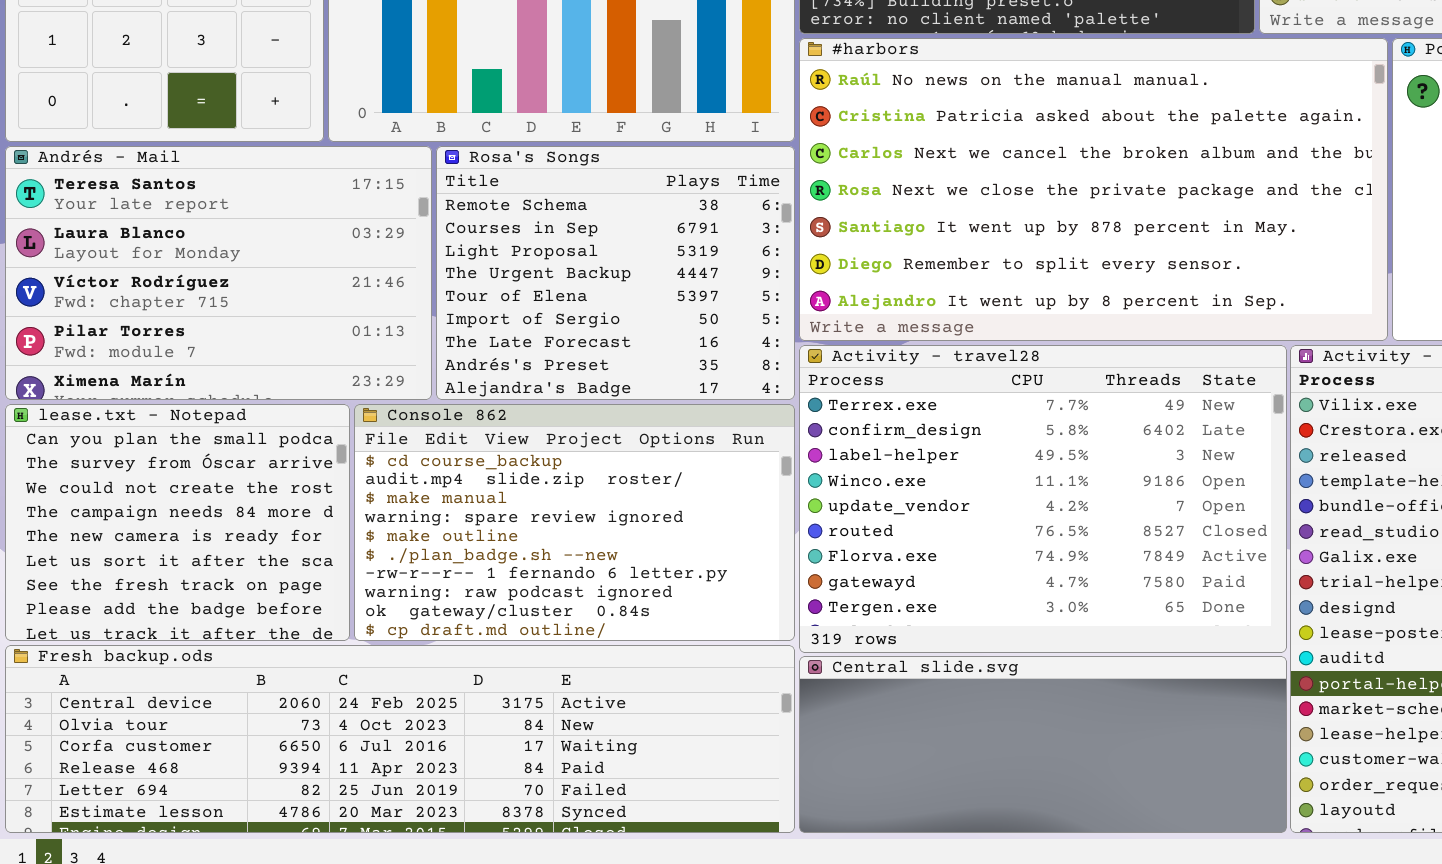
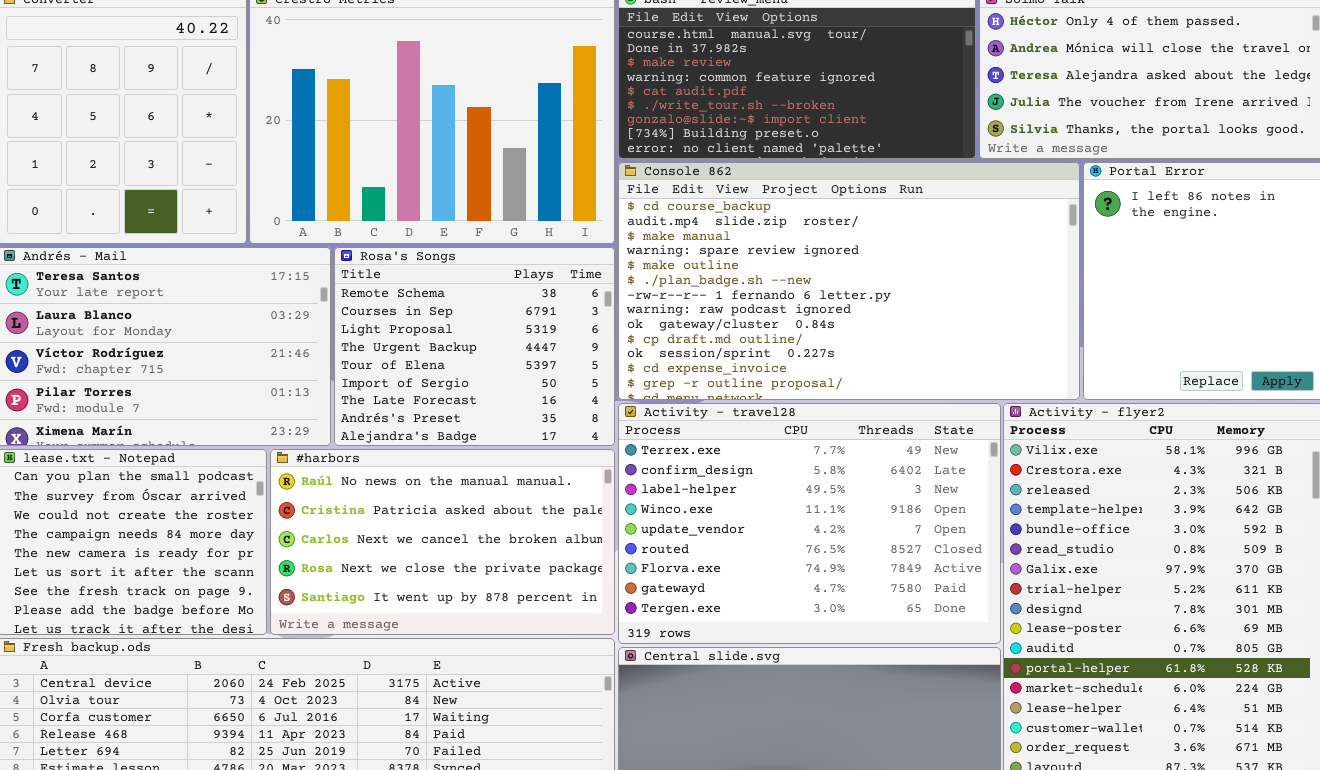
#harbors: [799,38,1388,341] -> [270,449,615,635], moved, resized
Console 862: [354,404,795,641] -> [618,162,1080,400], moved, resized

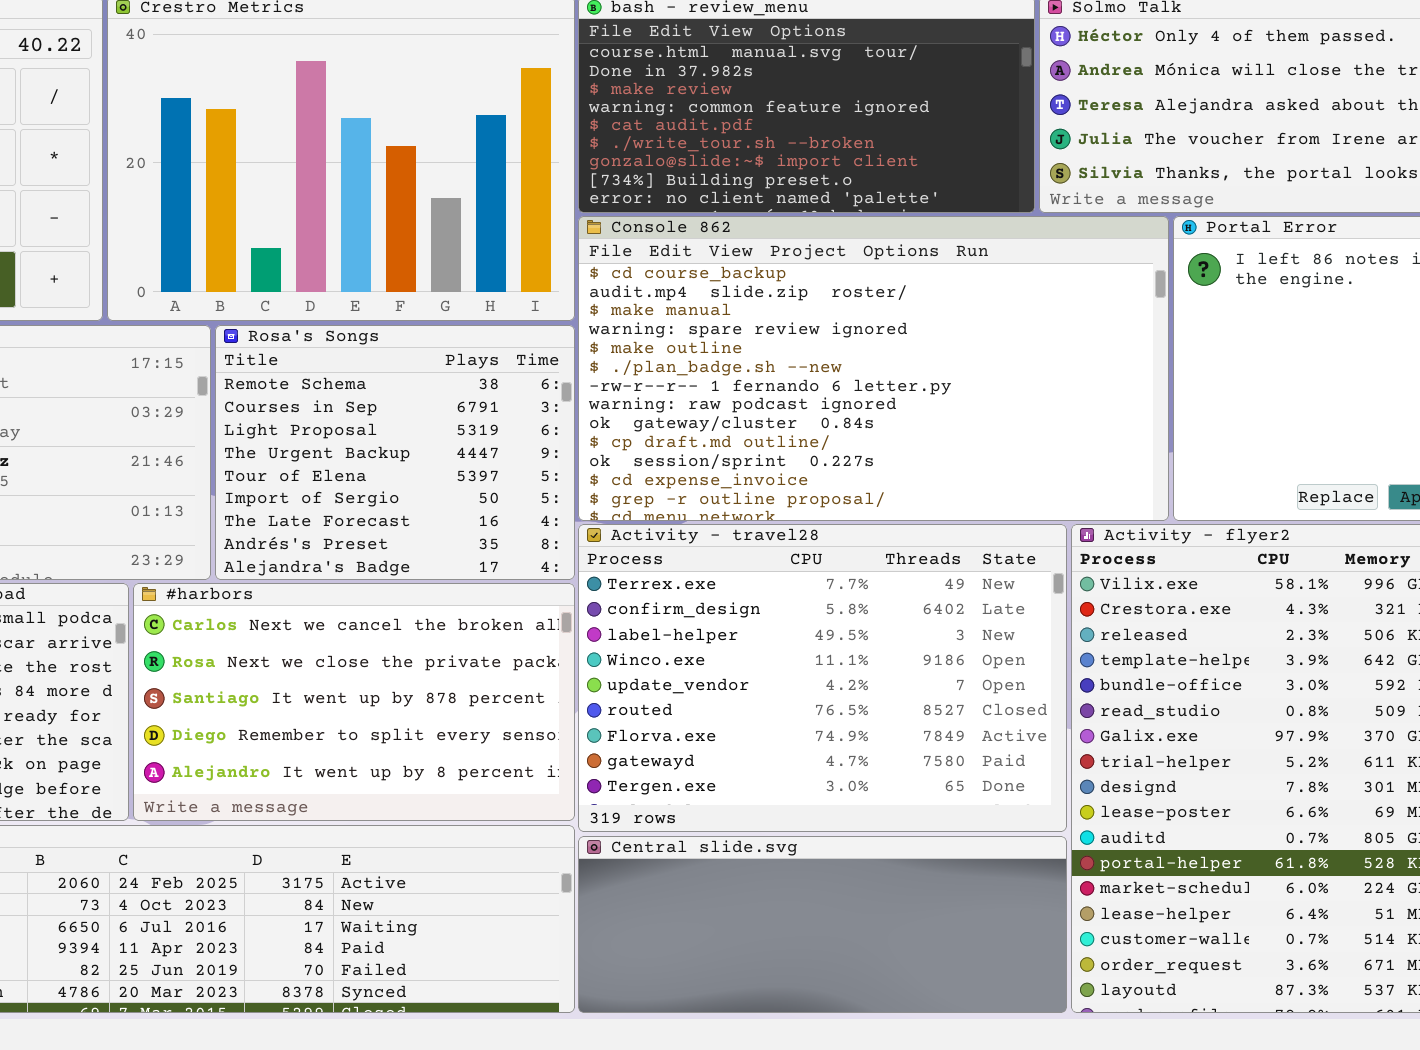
#harbors: [270,449,615,635] -> [133,583,575,821], scrolled down 2 rows

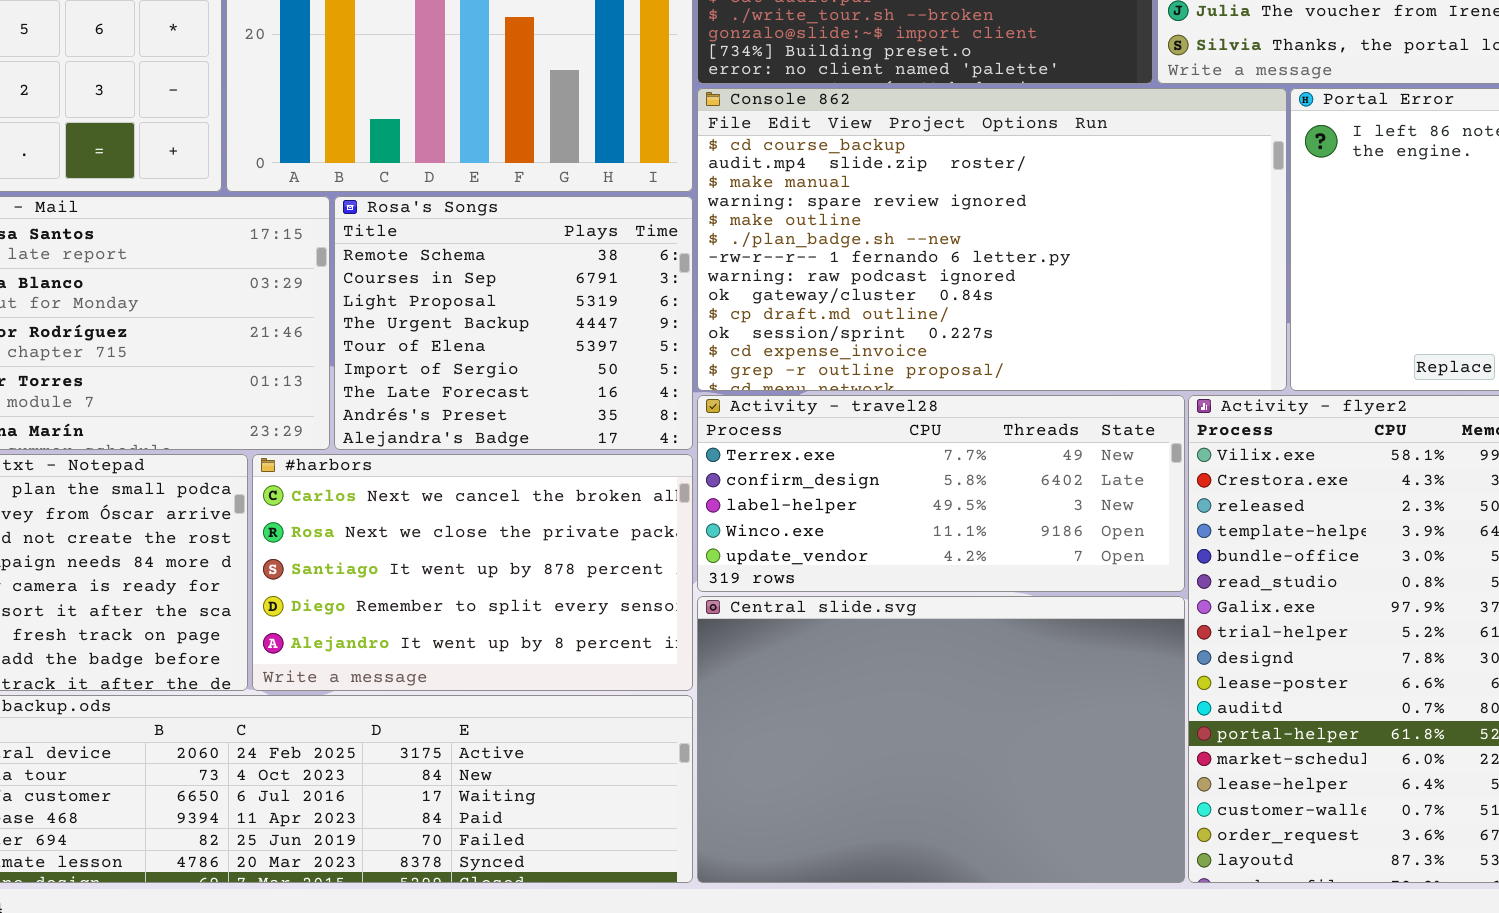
Activity - travel28: [578,524,1067,832] -> [697,395,1185,592], resized
Central slide.svg: [578,836,1067,1013] -> [697,596,1185,883], resized

